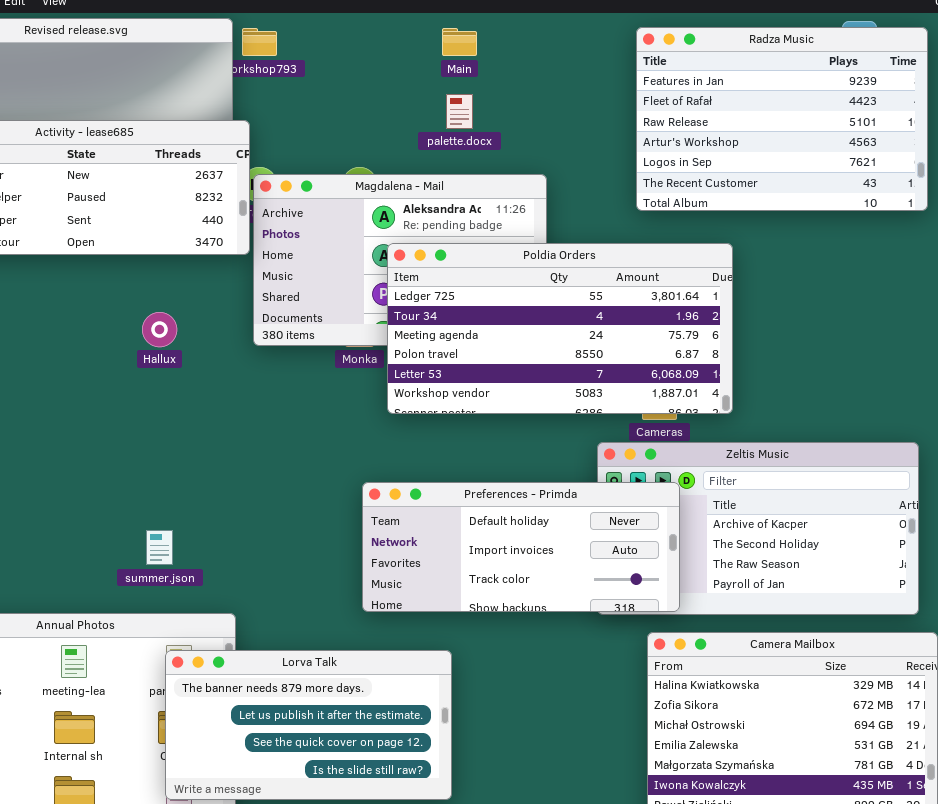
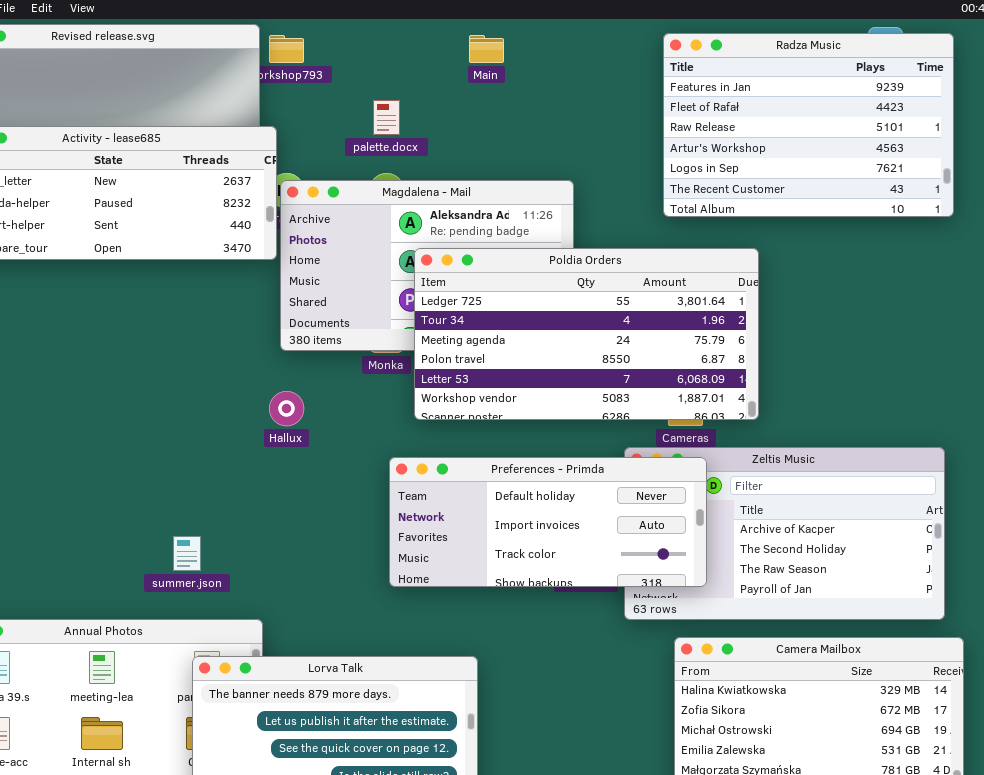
palette.docx: [446,94,473,129] -> [373,100,400,135], moved
Hallux: [142,312,177,347] -> [269,391,304,426], moved
Preferences - Primda: [362,482,680,612] -> [389,457,707,587], moved

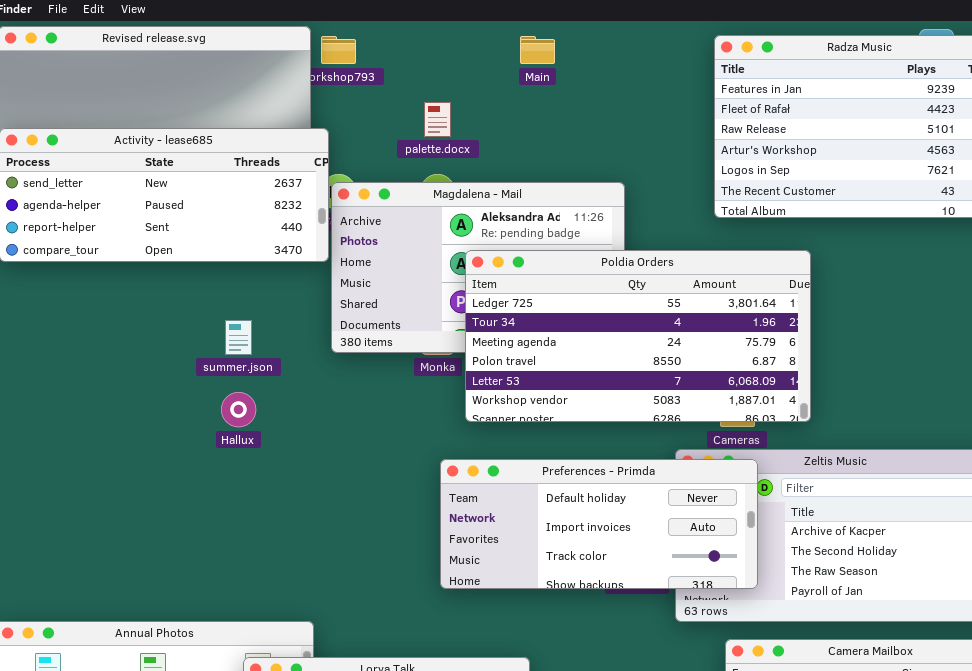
Hallux: [269,391,304,426] -> [221,392,256,427], moved
summer.json: [173,536,201,571] -> [225,320,252,355], moved

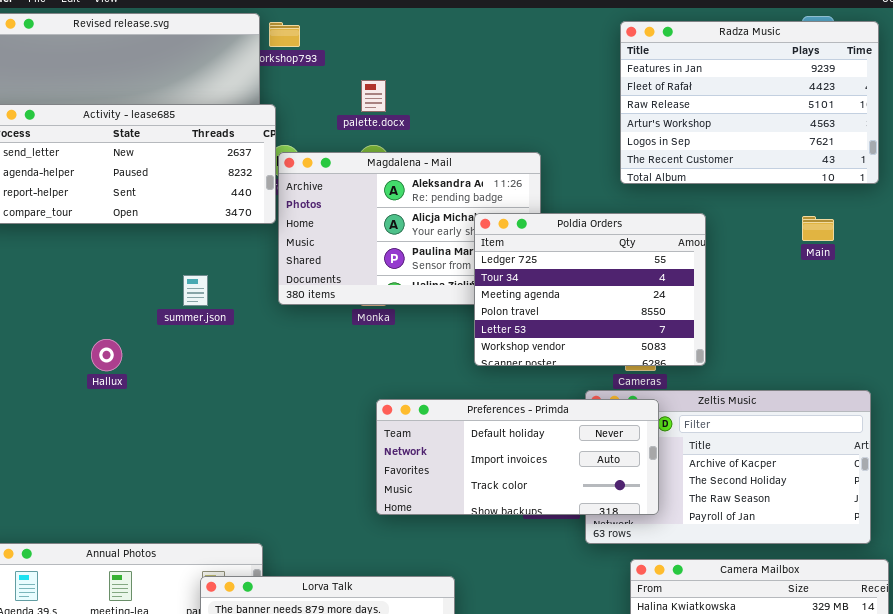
Main: [520,36,555,64] -> [802,216,834,241], moved
Poldia Orders: [465,250,811,422] -> [474,213,706,366], resized
Hallux: [221,392,256,427] -> [91,339,122,371], moved

